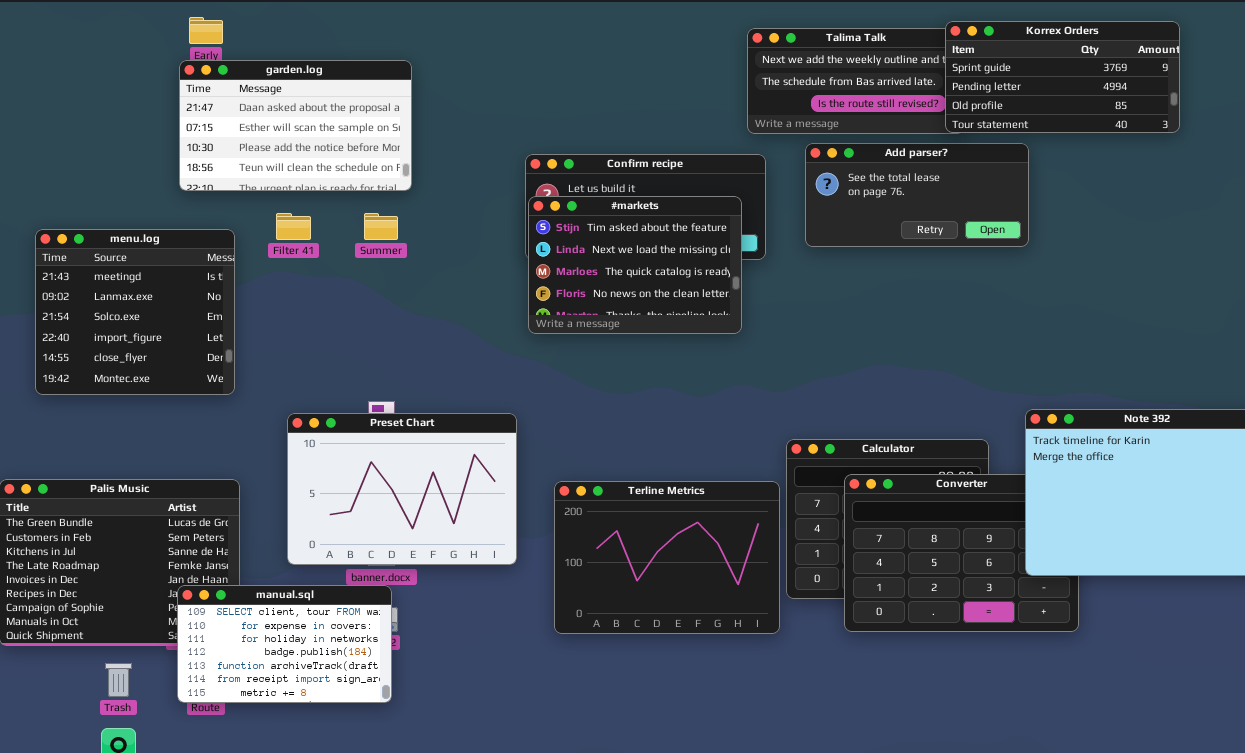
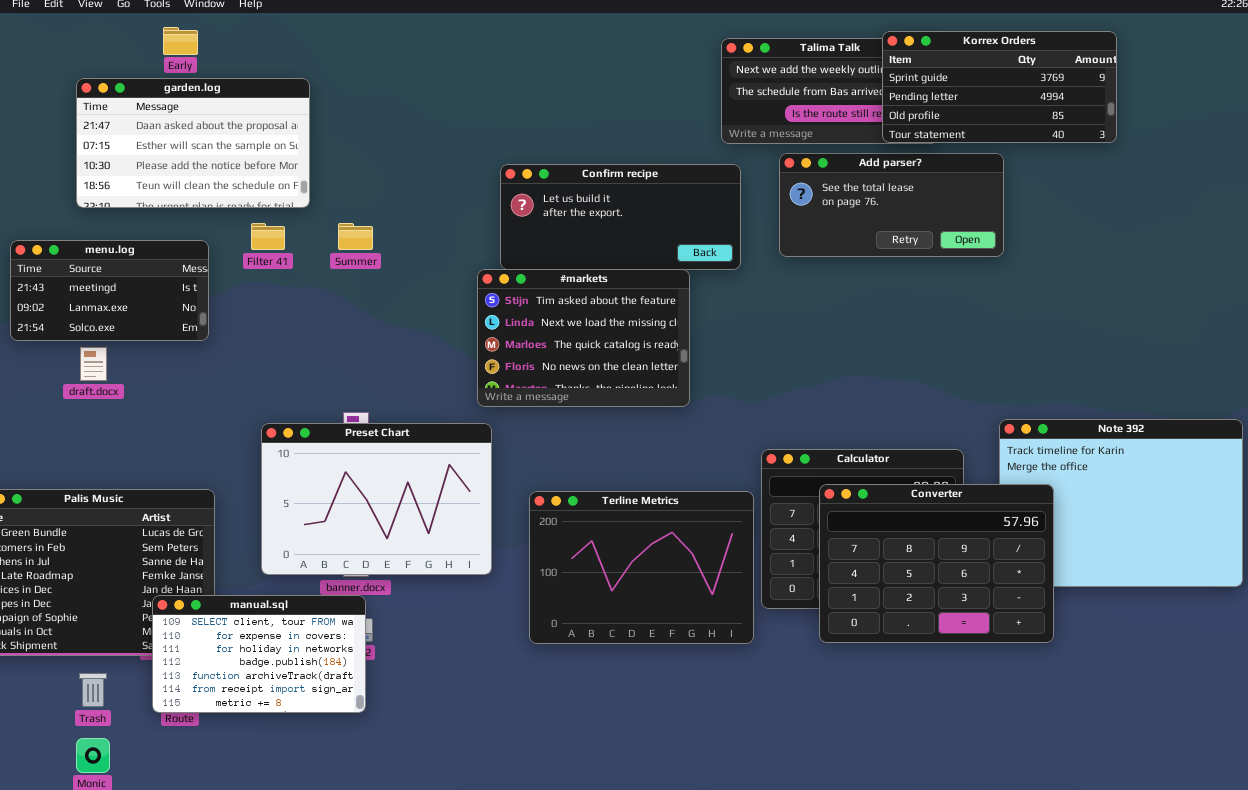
Korrex Orders: [945,21,1180,133] -> [882,31,1117,143], moved
garden.log: [179,60,412,191] -> [76,78,310,208], moved
#markets: [528,196,742,334] -> [477,269,690,407], moved
menu.log: [35,229,235,395] -> [10,240,209,341], resized
Converter: [844,474,1079,632] -> [819,484,1054,643], raised

